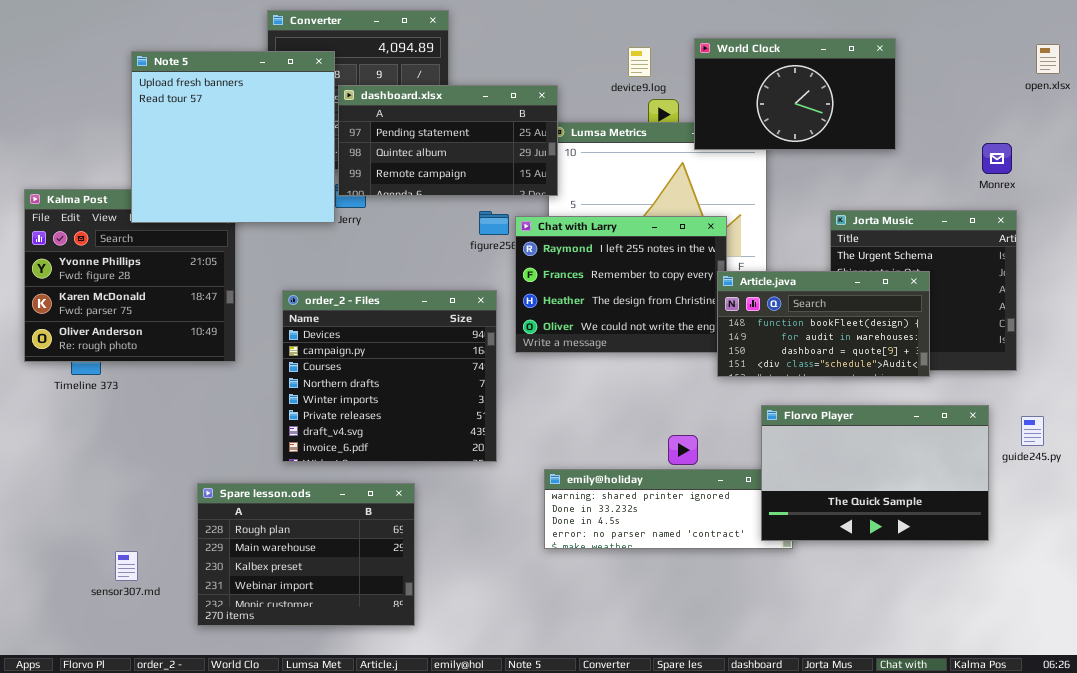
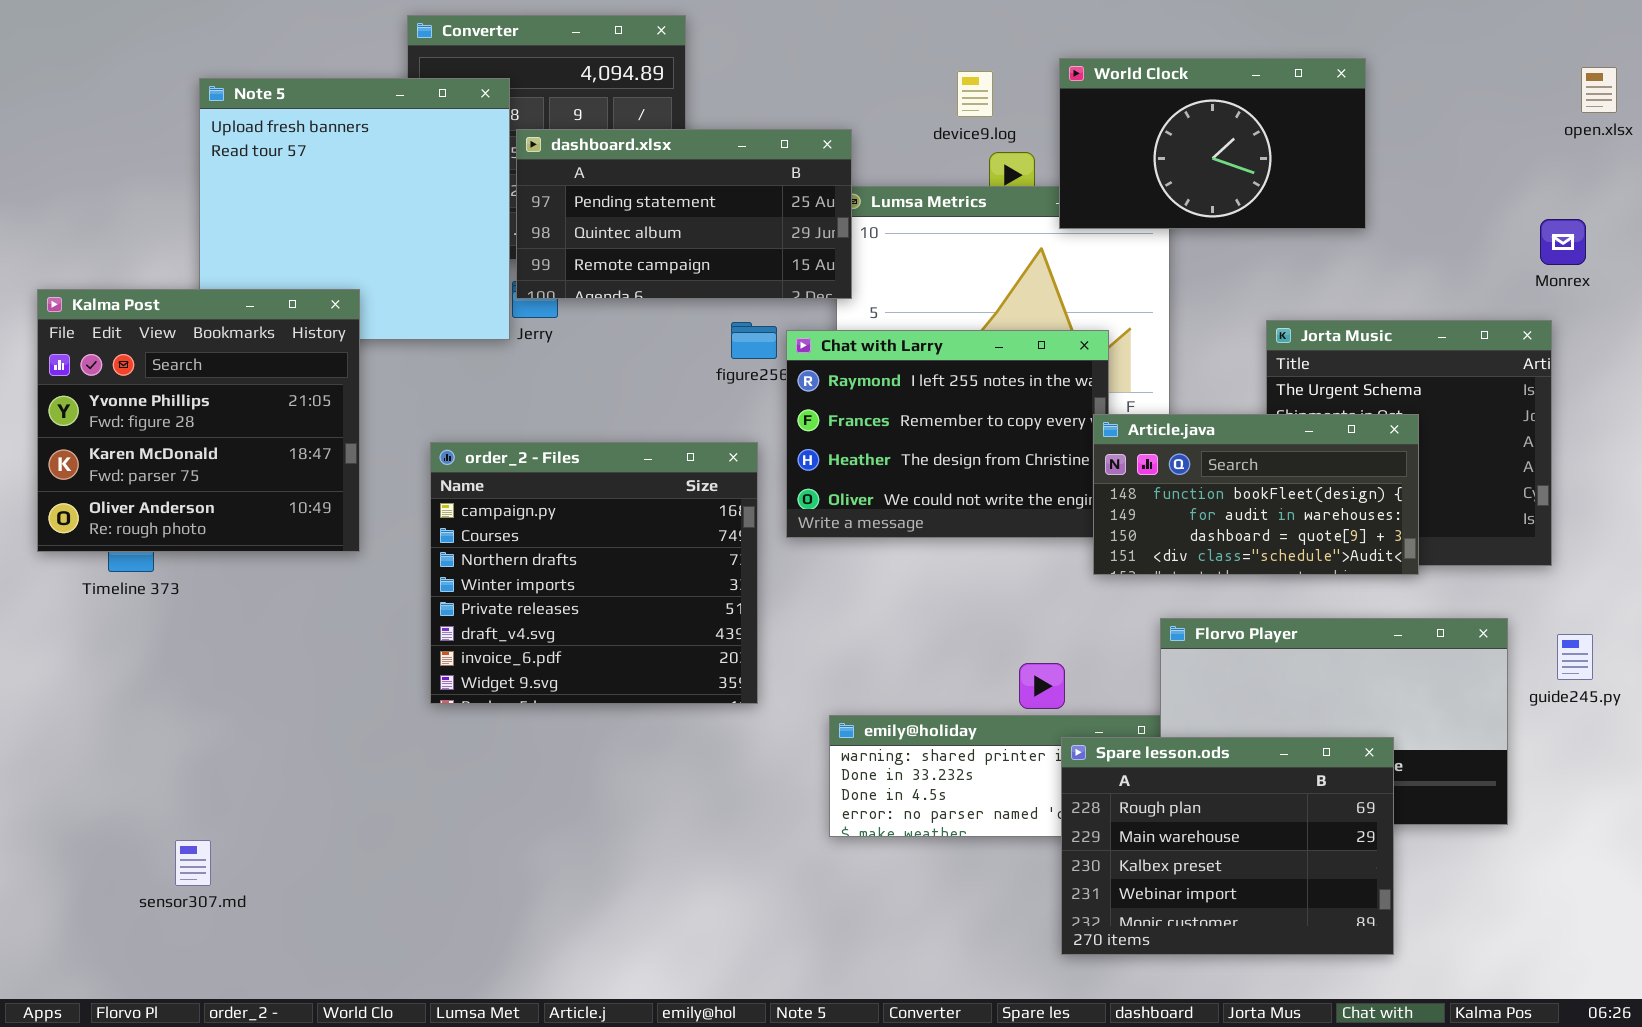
Monrex: [982,143,1012,174] -> [1540,219,1586,265], moved
Kalma Post: [24,189,236,362] -> [37,289,360,552], raised
order_2 - Files: [282,290,497,462] -> [430,442,758,704], scrolled down 1 row
Spare lesson.ods: [197,483,415,626] -> [1061,737,1394,955], moved

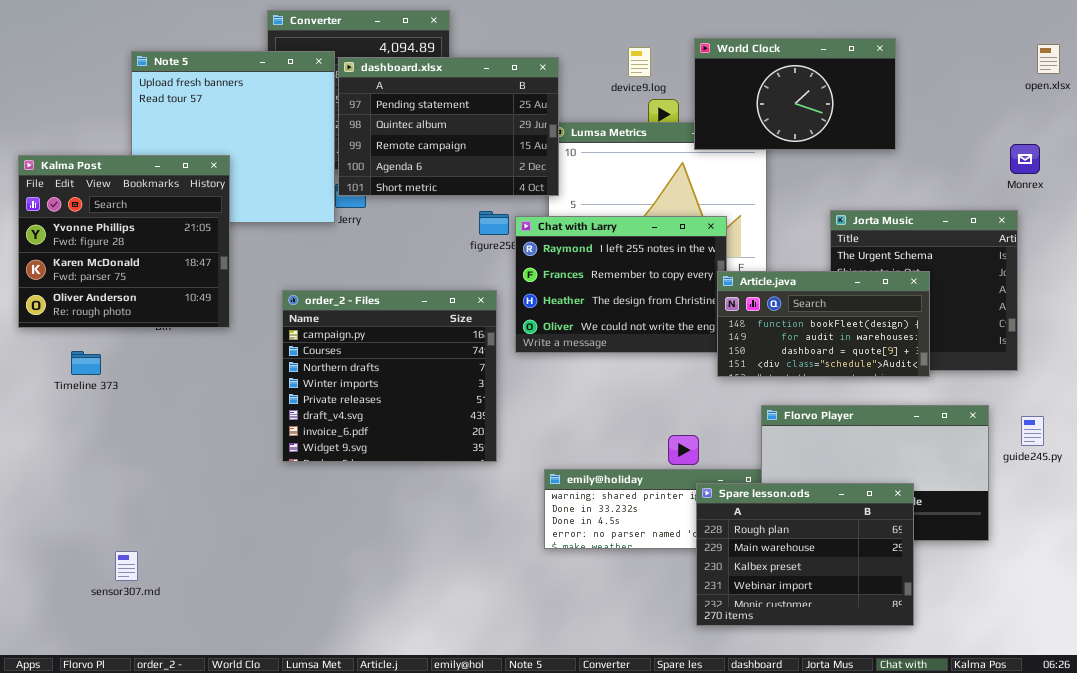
dashboard.xlsx: [516,129,852,299] -> [338,57,559,196], resized
Kalma Post: [37,289,360,552] -> [18,155,230,328], moved

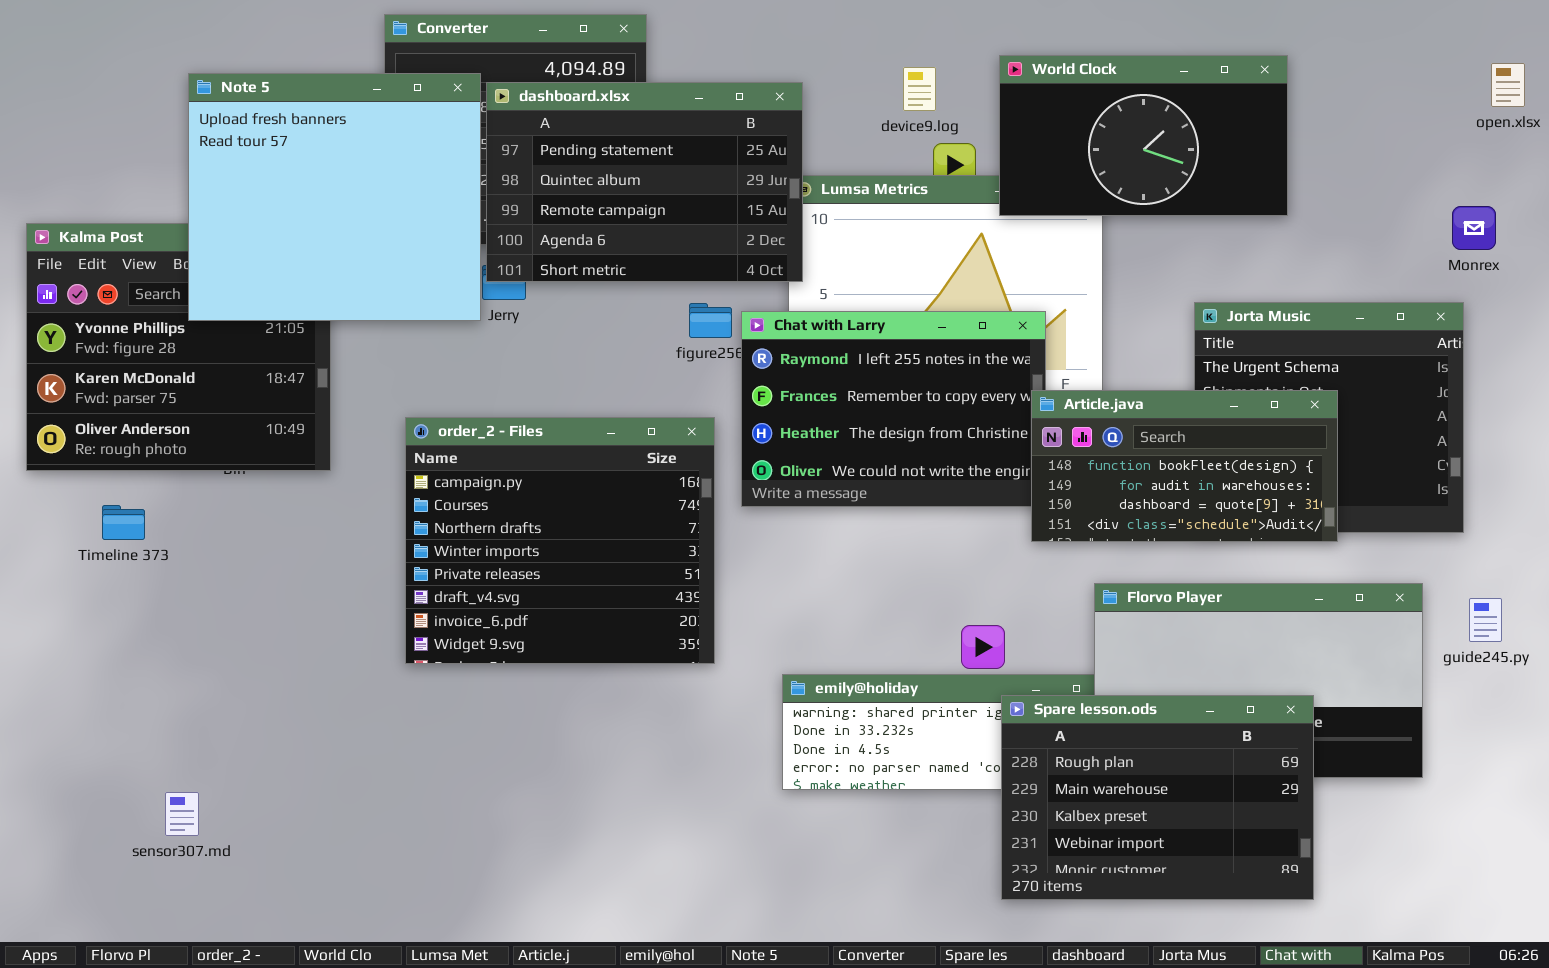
Note 5: [131,51,335,223] -> [188,73,481,321], raised

